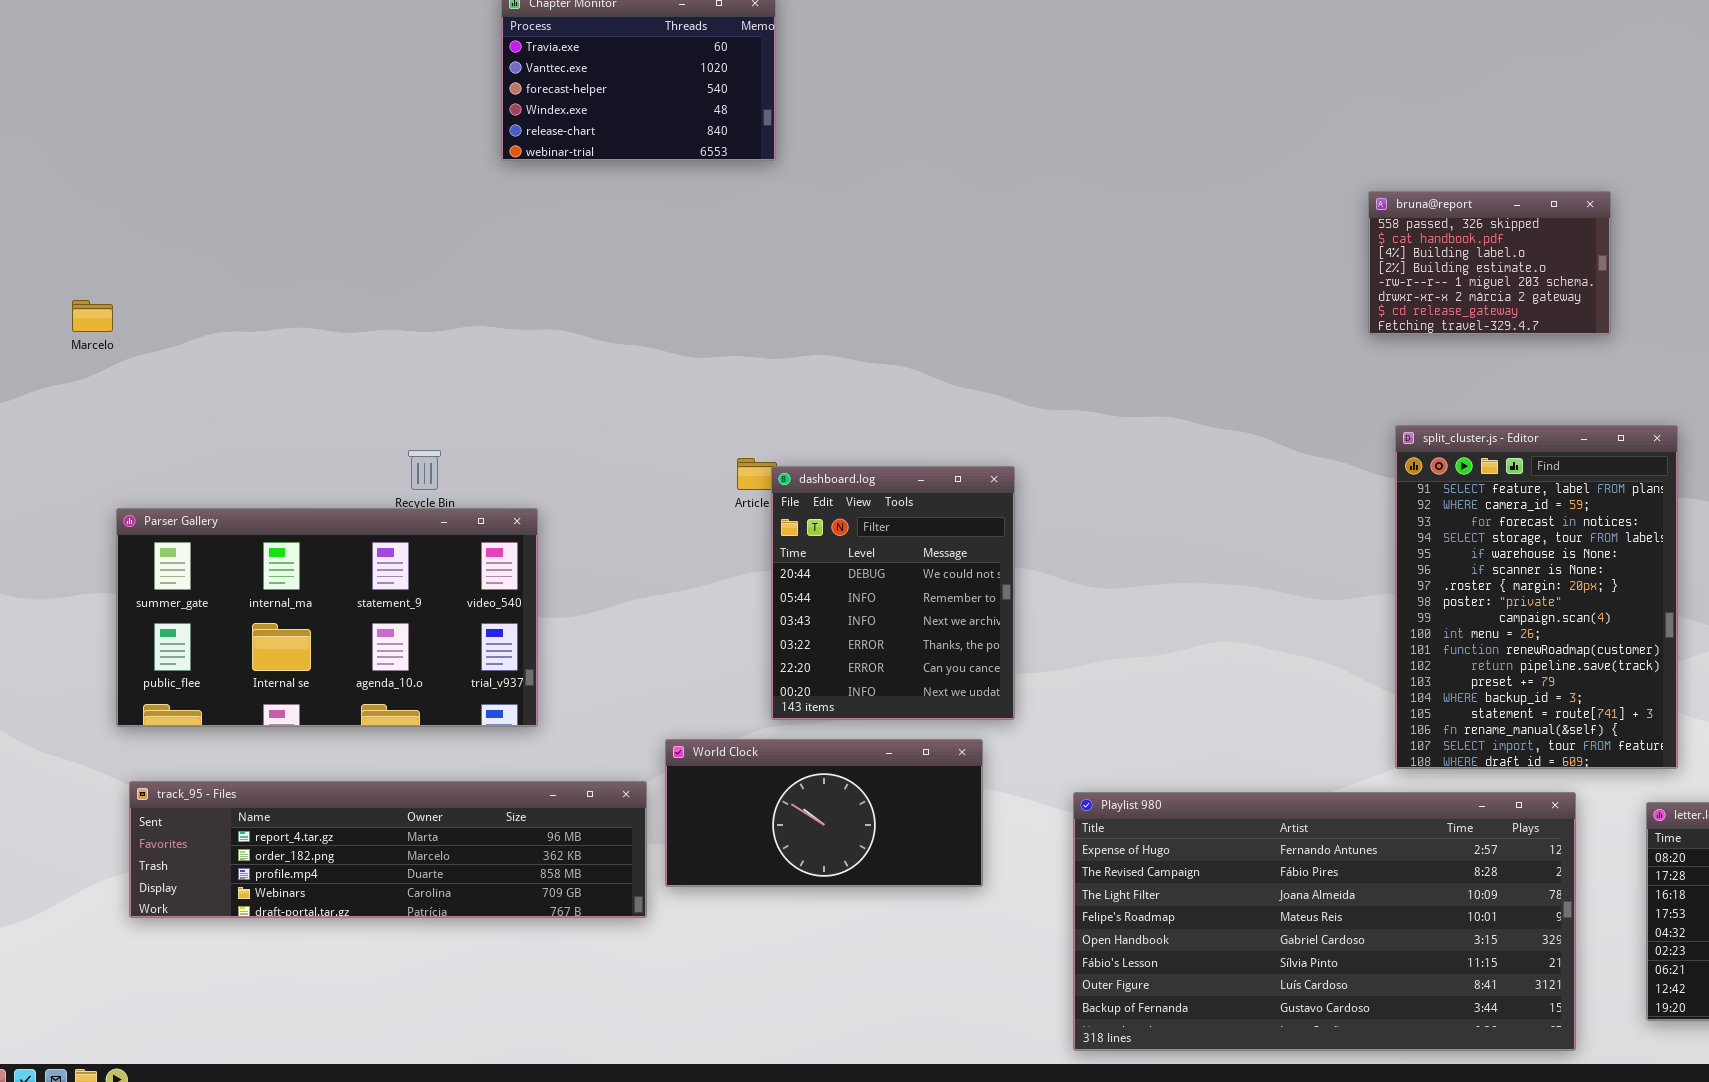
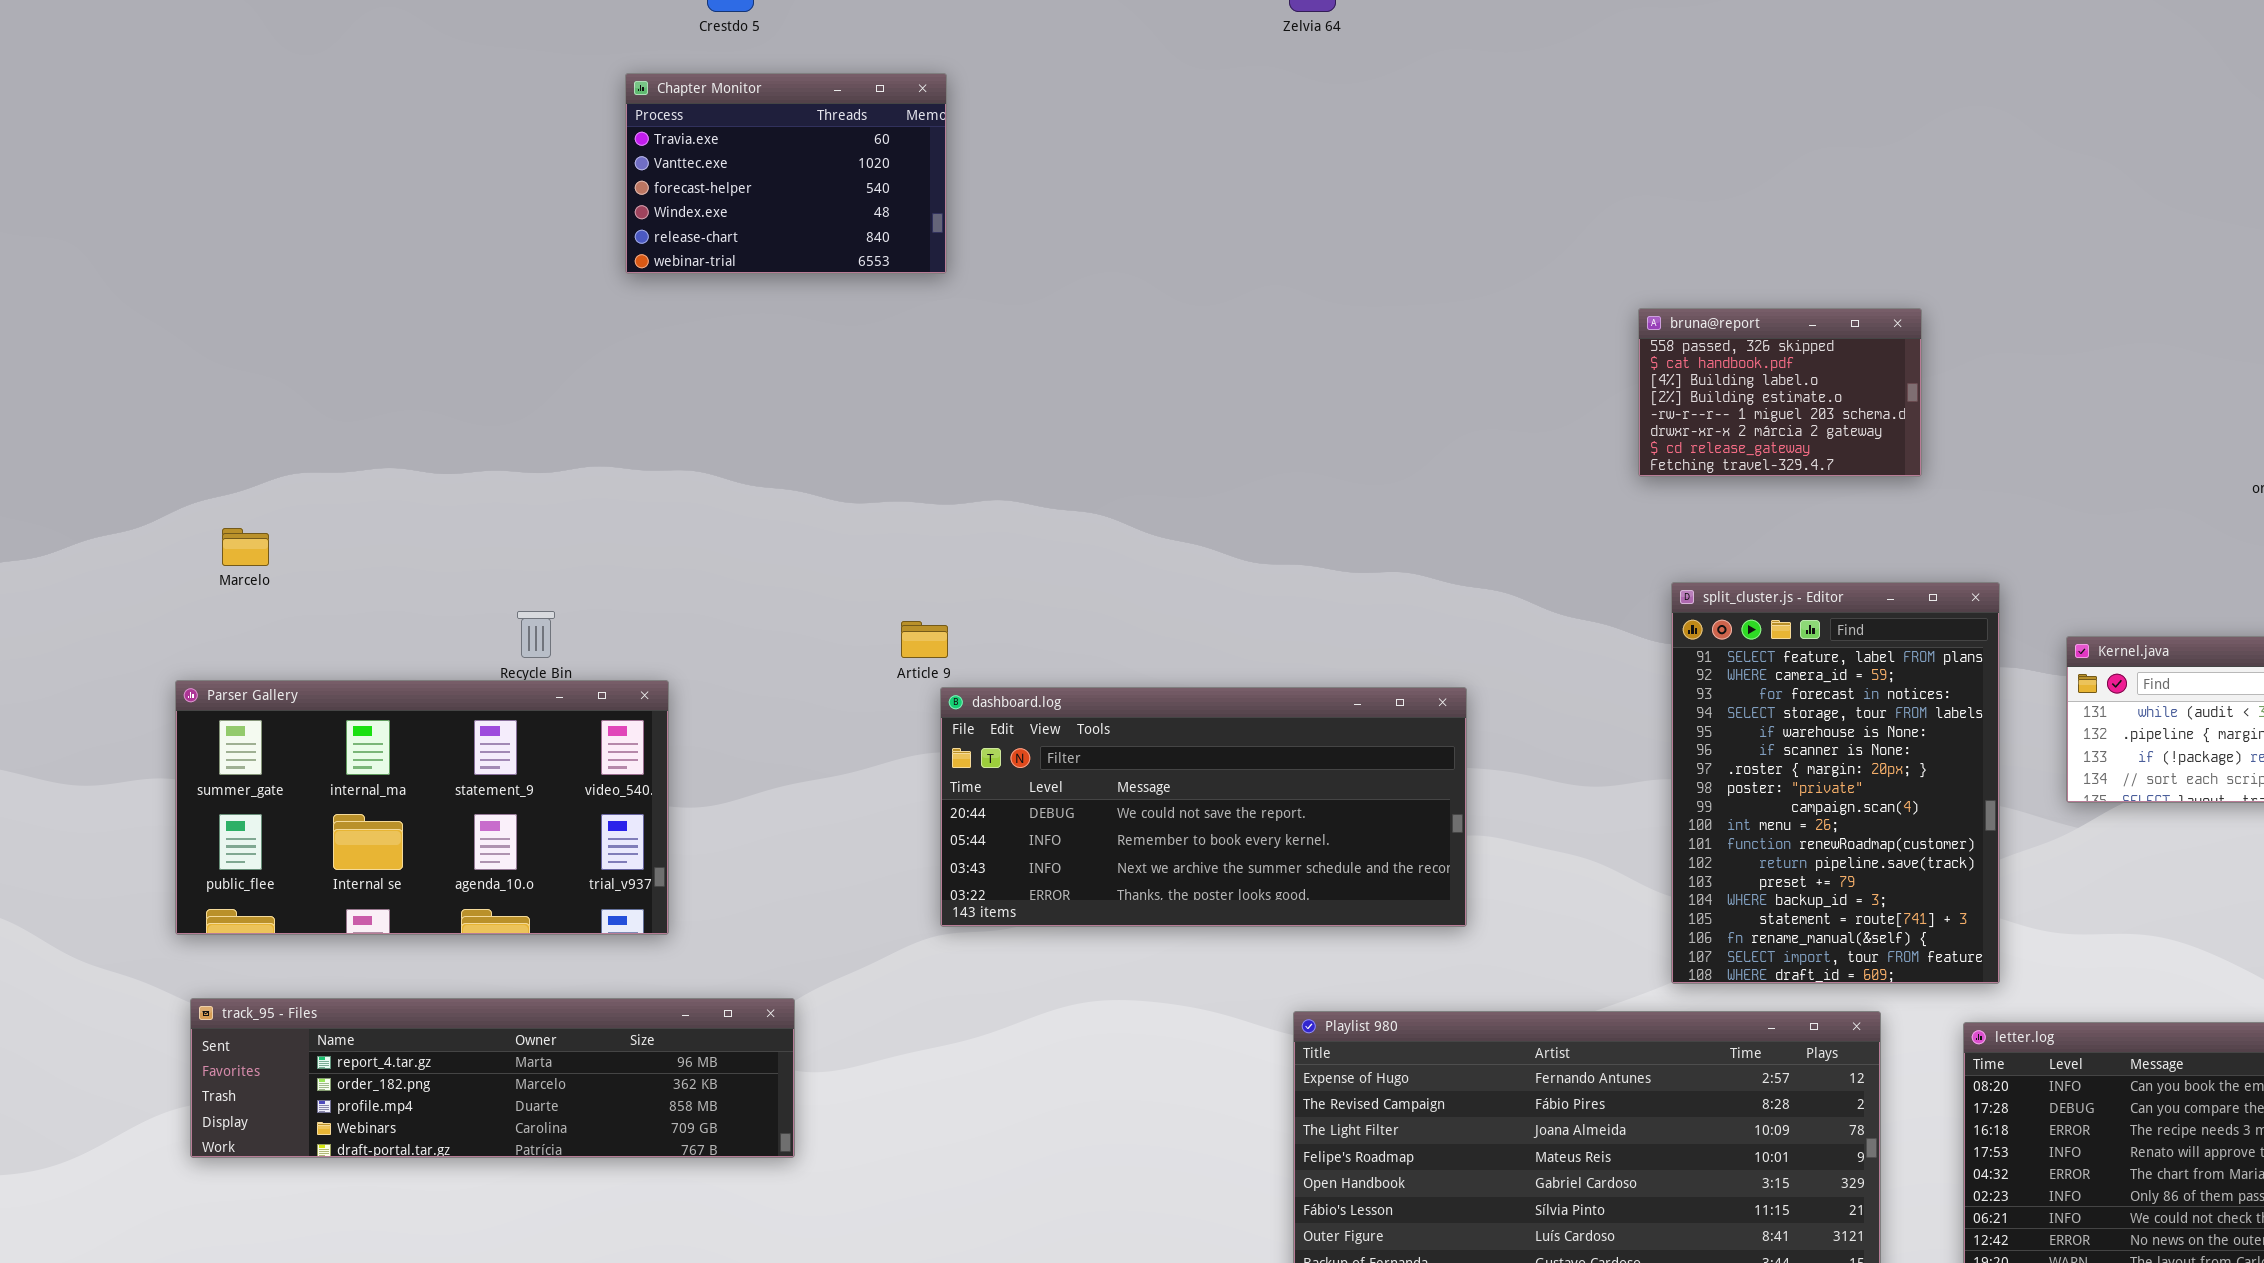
Marcelo: [72,300,113,332] -> [222,528,269,566], moved
dashboard.log: [771,466,1015,720] -> [940,687,1467,927], resized
World Clock: [665,739,983,887] -> none, closed

